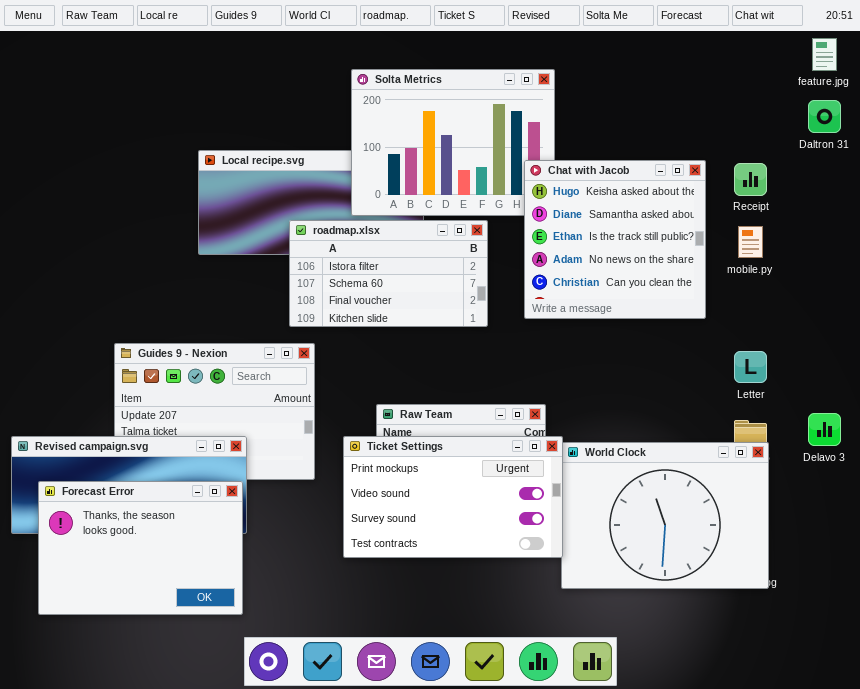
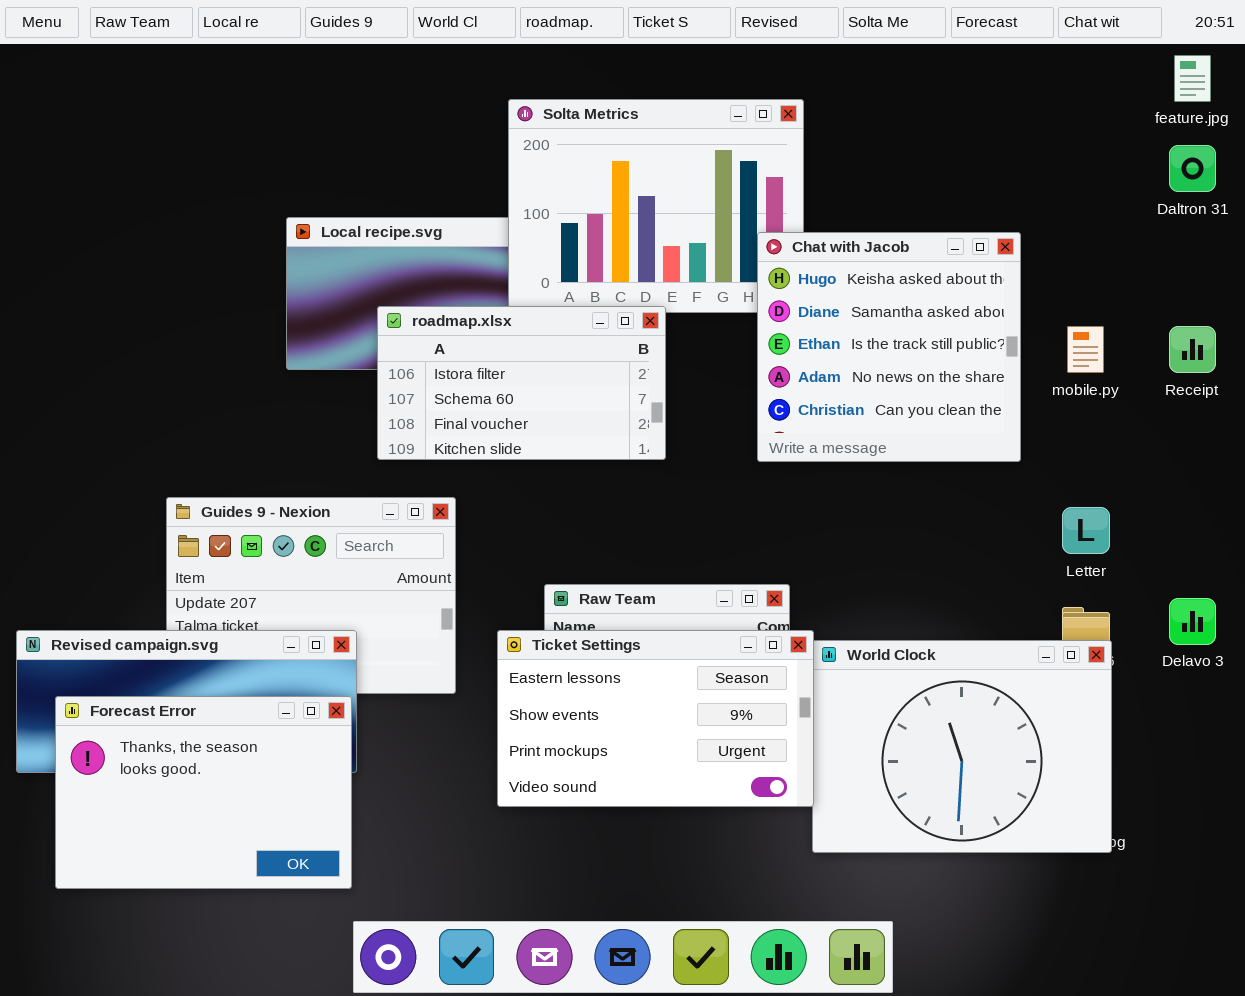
Receipt: [734,163,767,196] -> [1169,326,1216,373], moved
roadmap.xlsx: [289,220,488,327] -> [377,306,666,460], moved
Ticket Settings: [343,436,563,558] -> [497,630,814,807], scrolled up 2 rows

